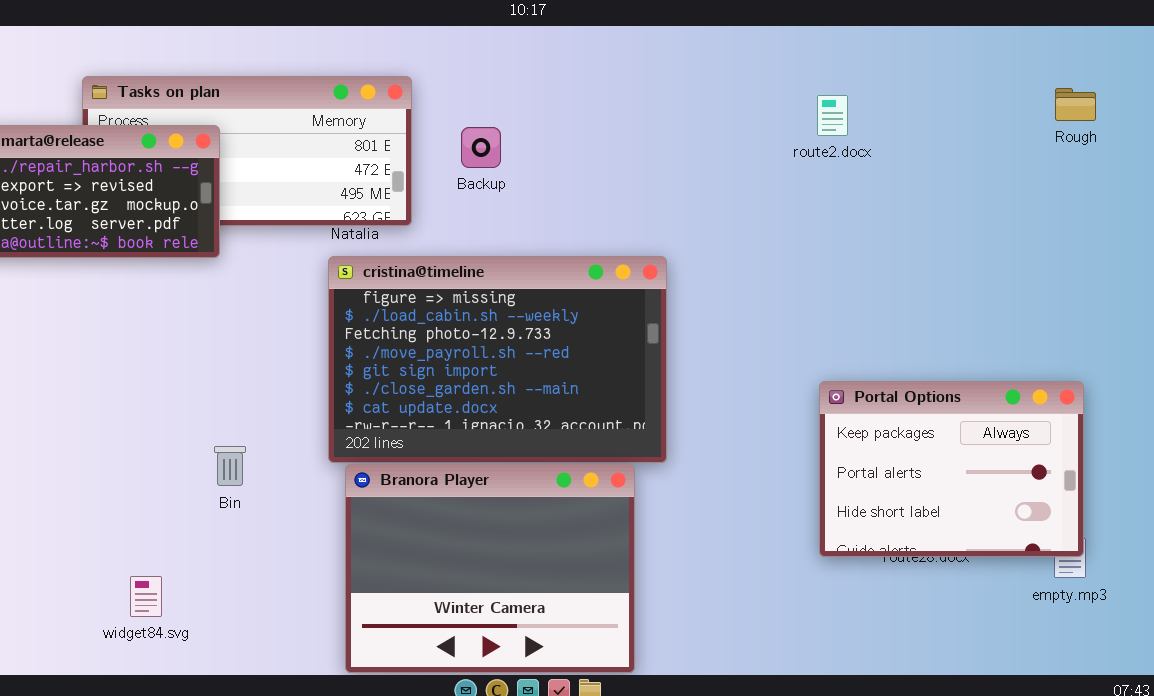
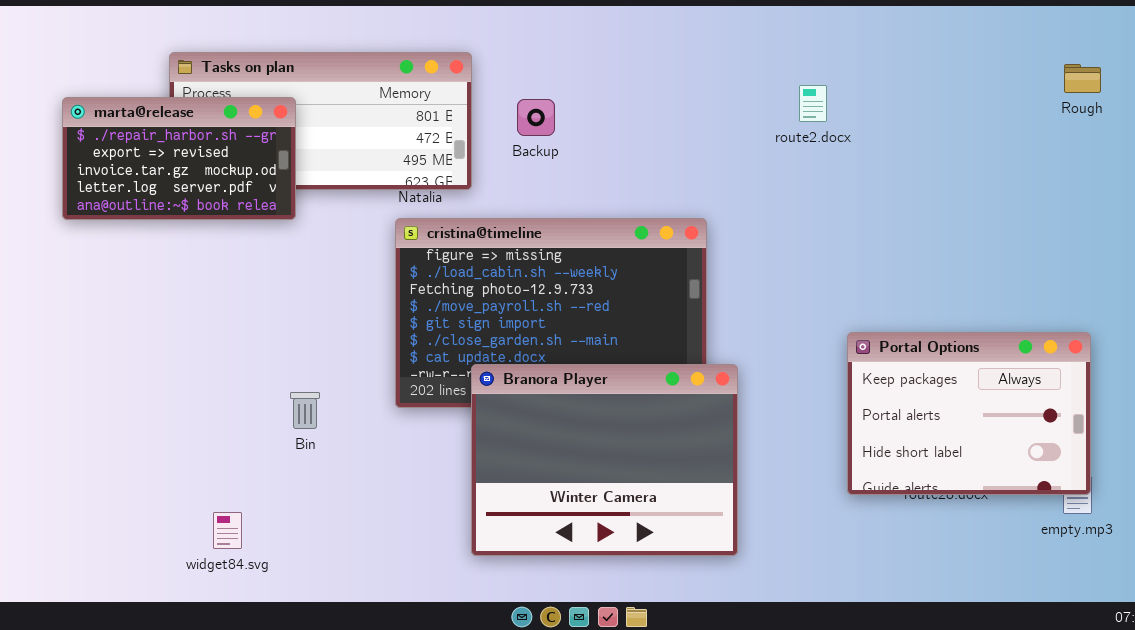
route2.docx: [817,95,848,136] -> [799,85,827,122], moved
Branora Player: [345,464,635,673] -> [471,364,738,556], moved

